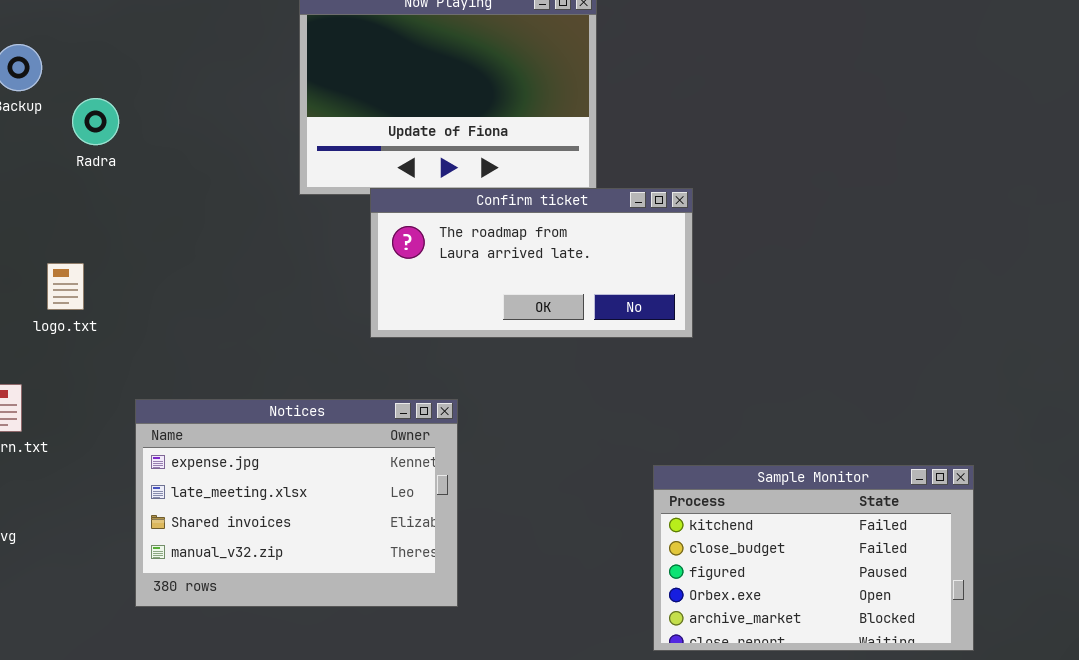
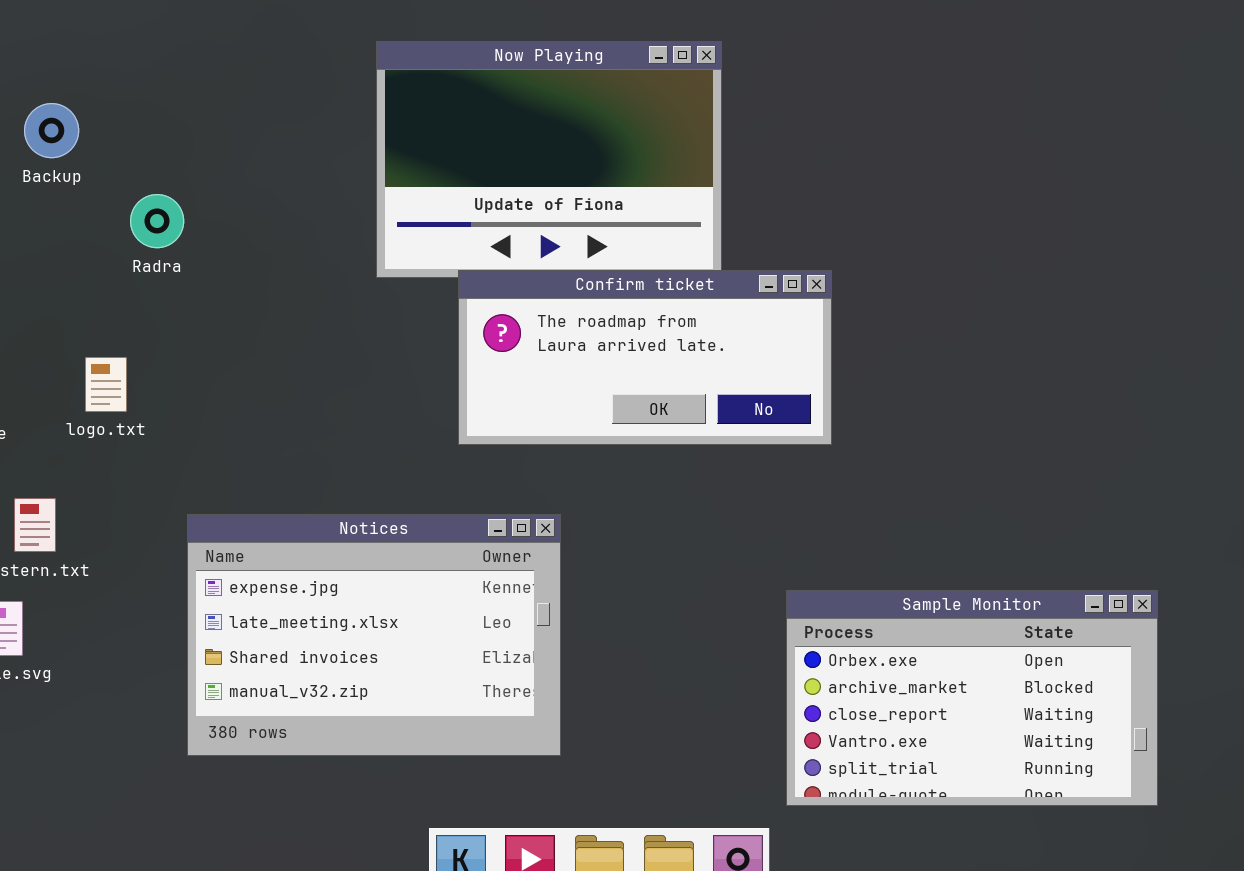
Radra: [72,98,119,145] -> [130,194,184,248], moved
Sample Monitor: [653,465,974,651] -> [786,590,1158,806], scrolled down 3 rows

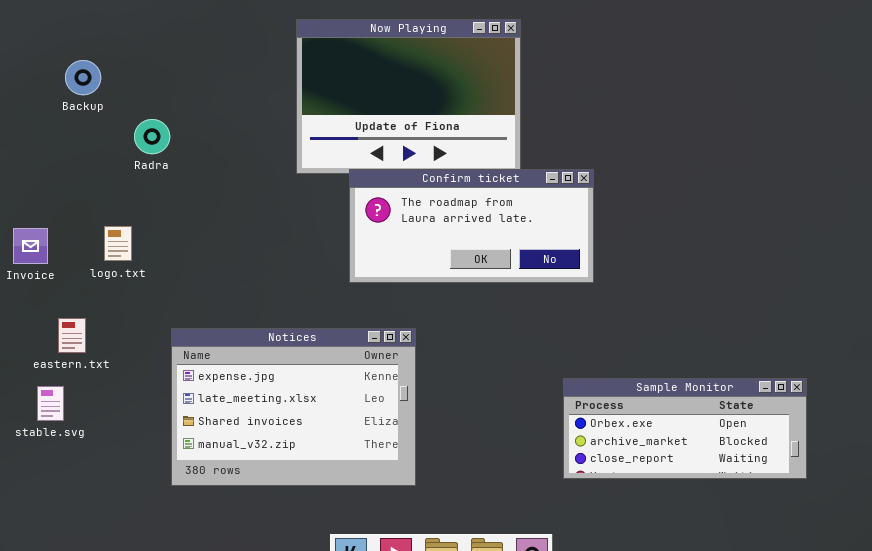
Sample Monitor: [786,590,1158,806] -> [563,378,807,479], resized

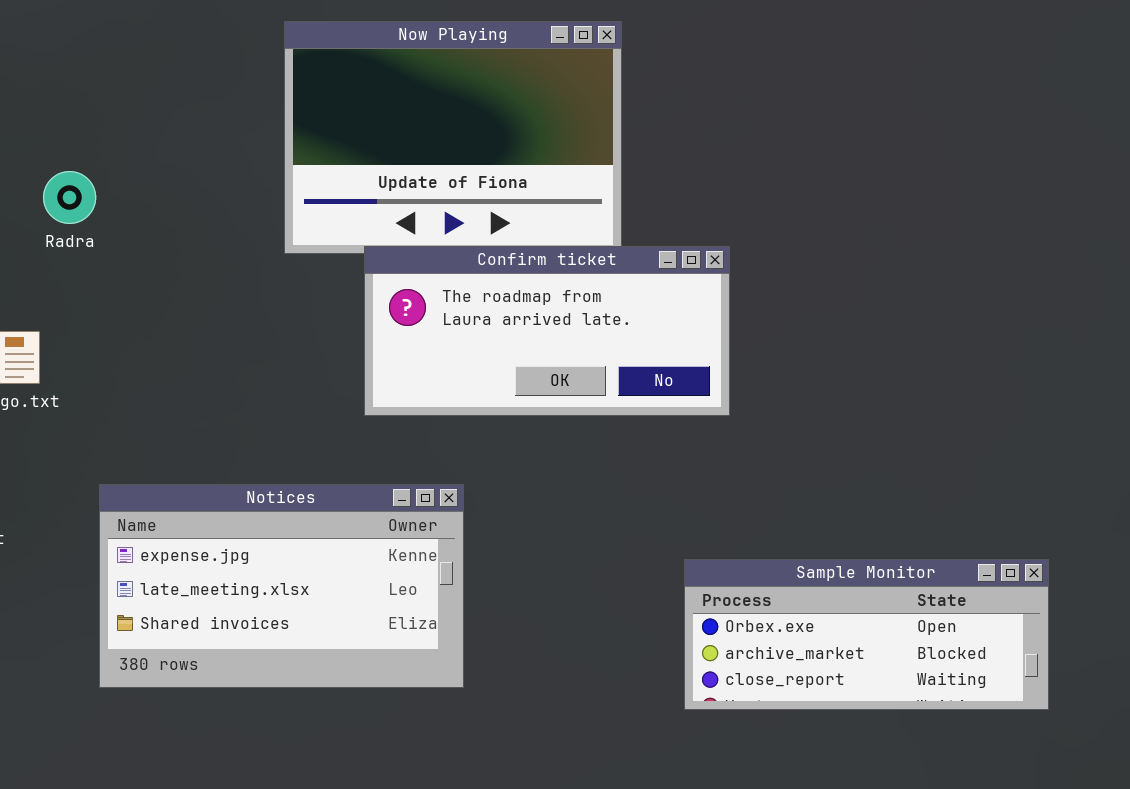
Notices: [171,328,416,486] -> [99,484,464,688], resized

